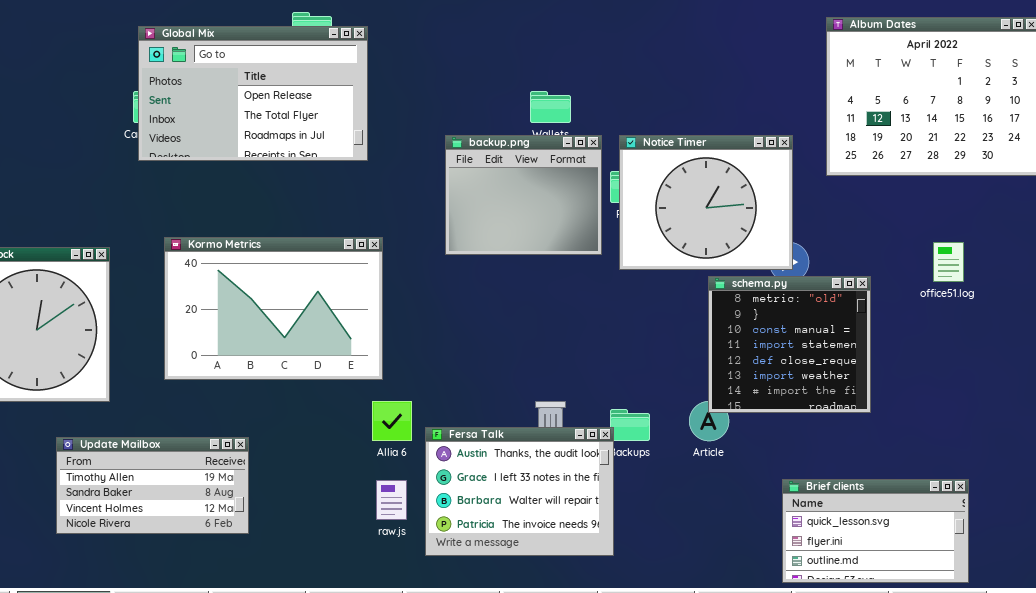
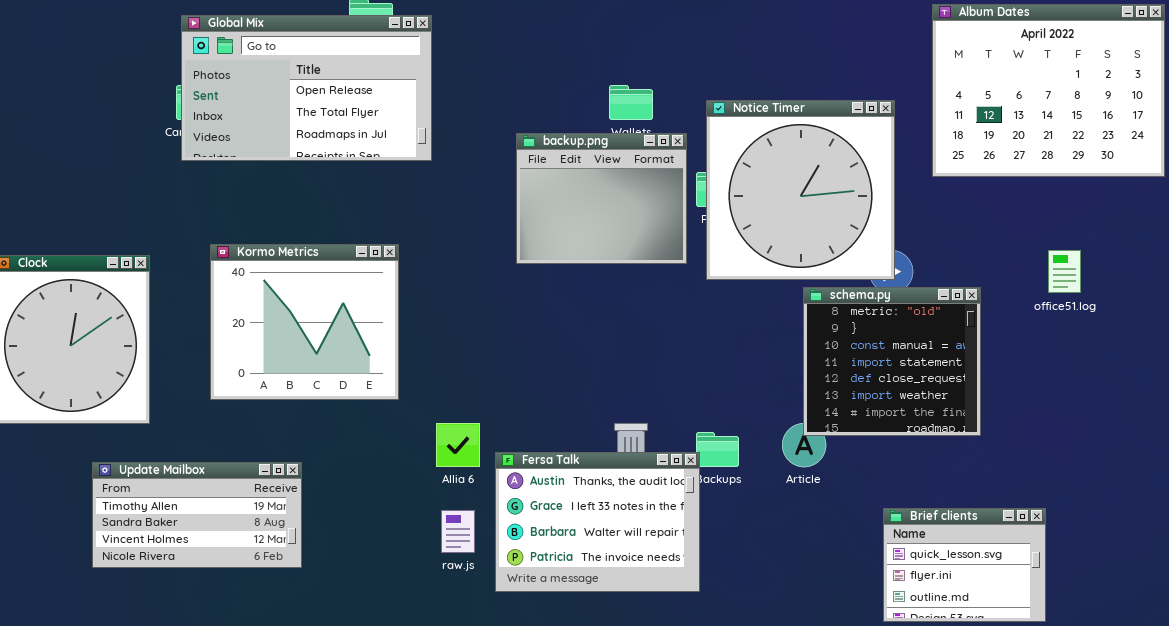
Notice Timer: [619,135,793,270] -> [706,100,895,280], resized
Kormo Metrics: [164,237,383,380] -> [210,244,399,400], resized
Brief clients: [782,479,969,583] -> [883,508,1046,622], resized

